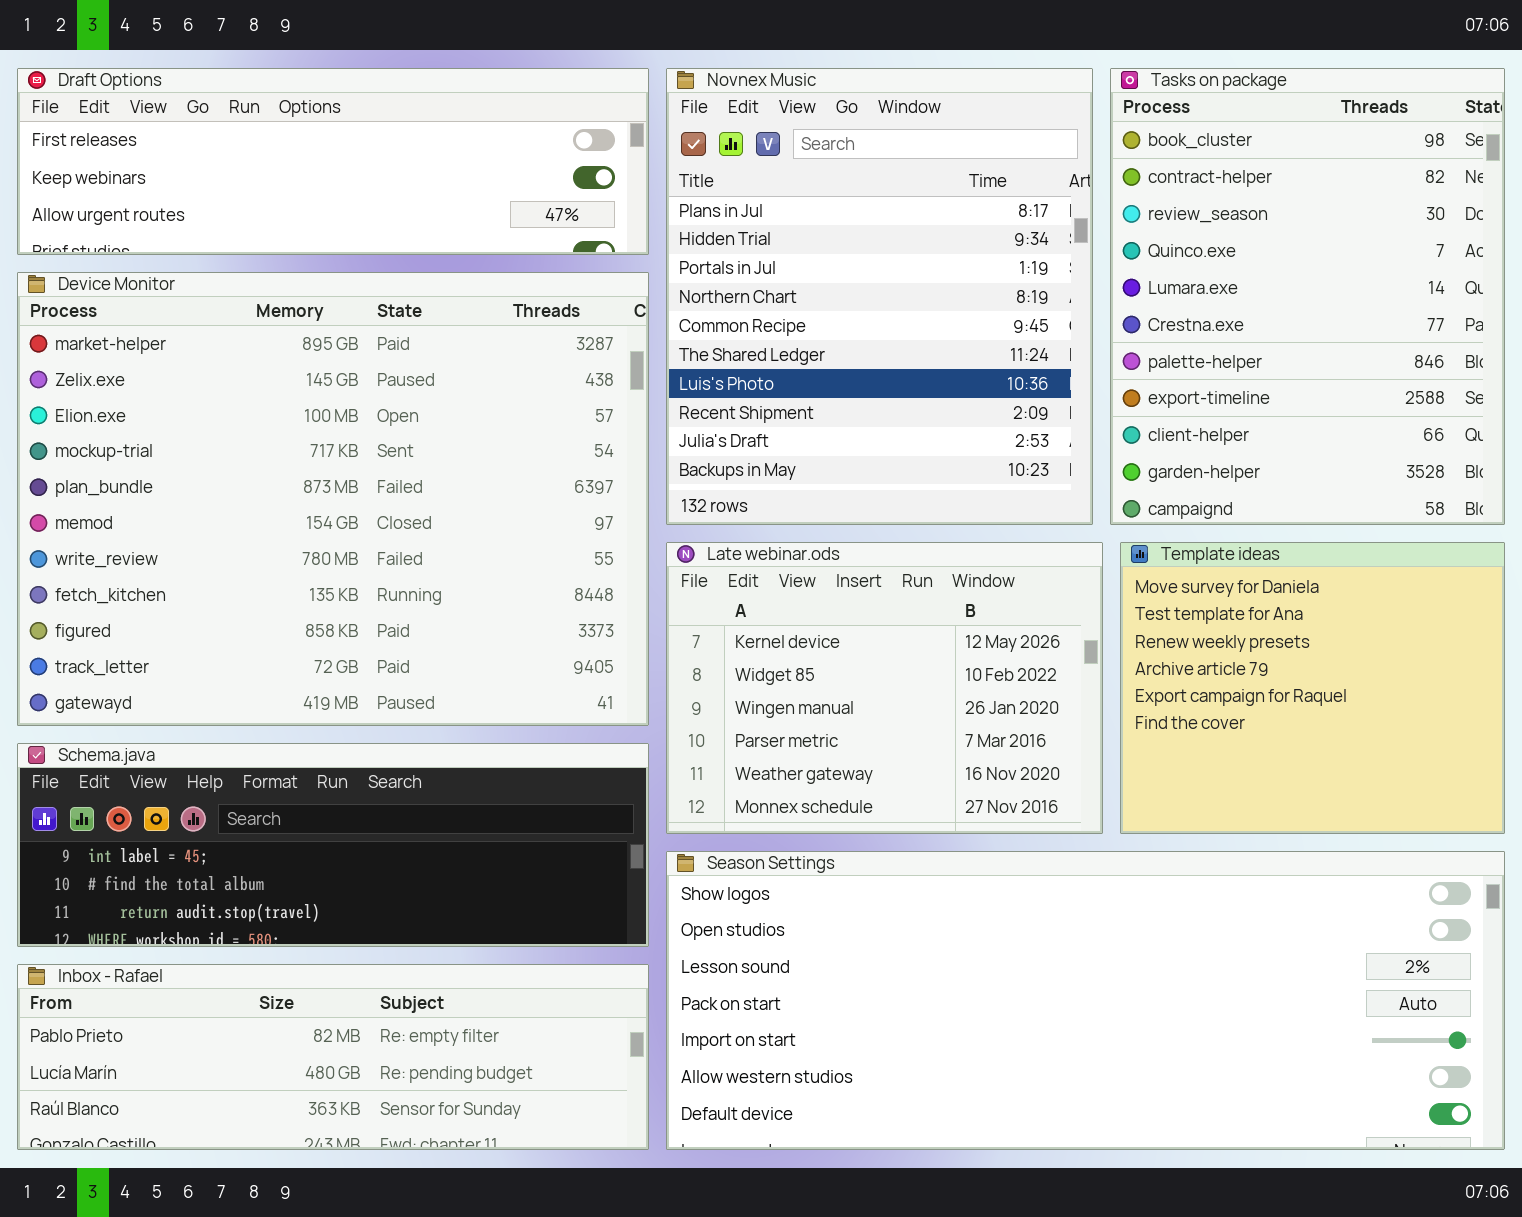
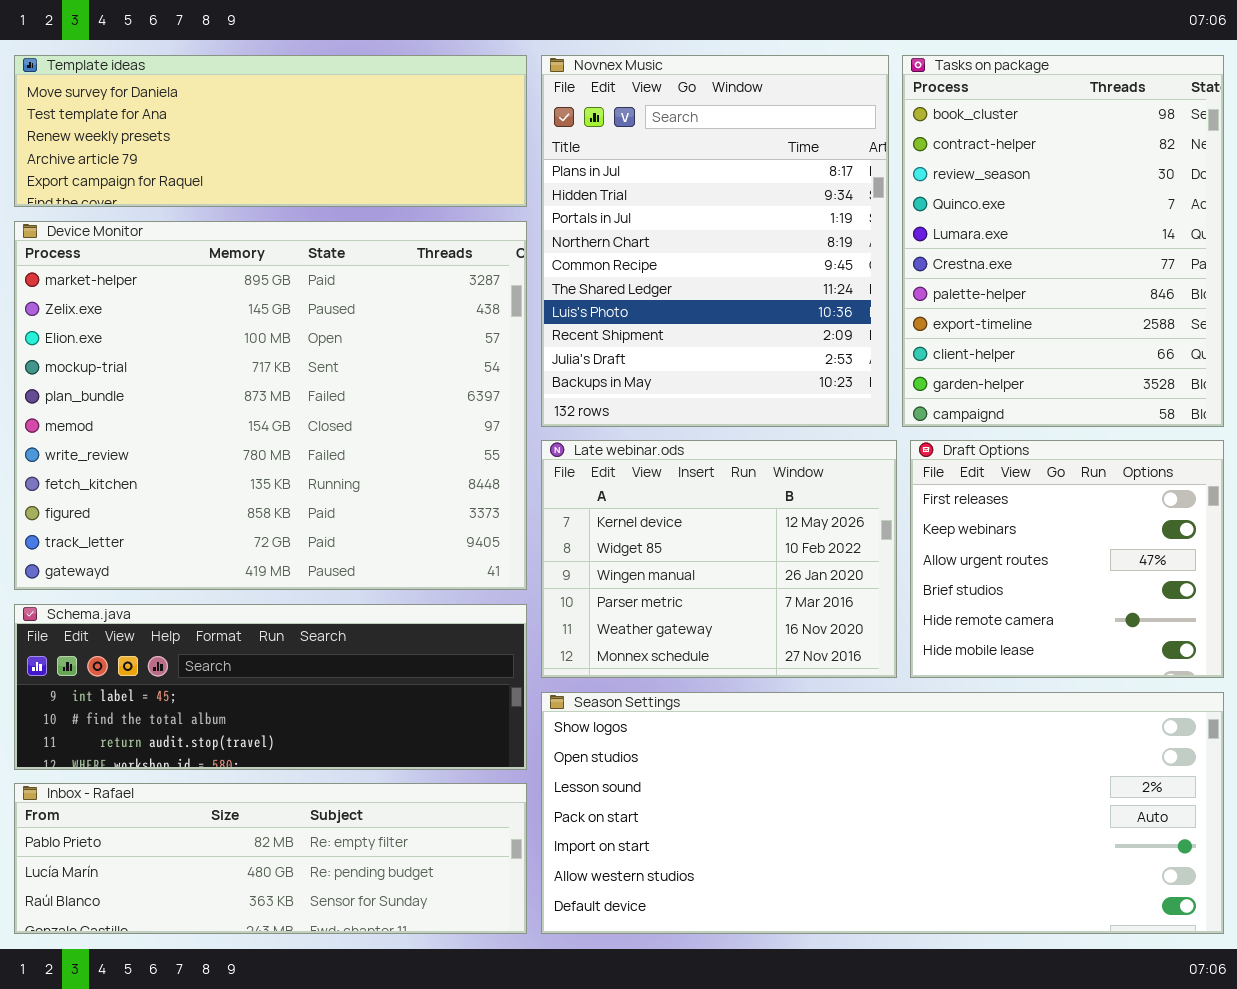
Draft Options: [17,68,649,255] -> [910,440,1224,678], moved, resized
Template ideas: [1120,542,1505,834] -> [14,55,527,207], moved, resized

